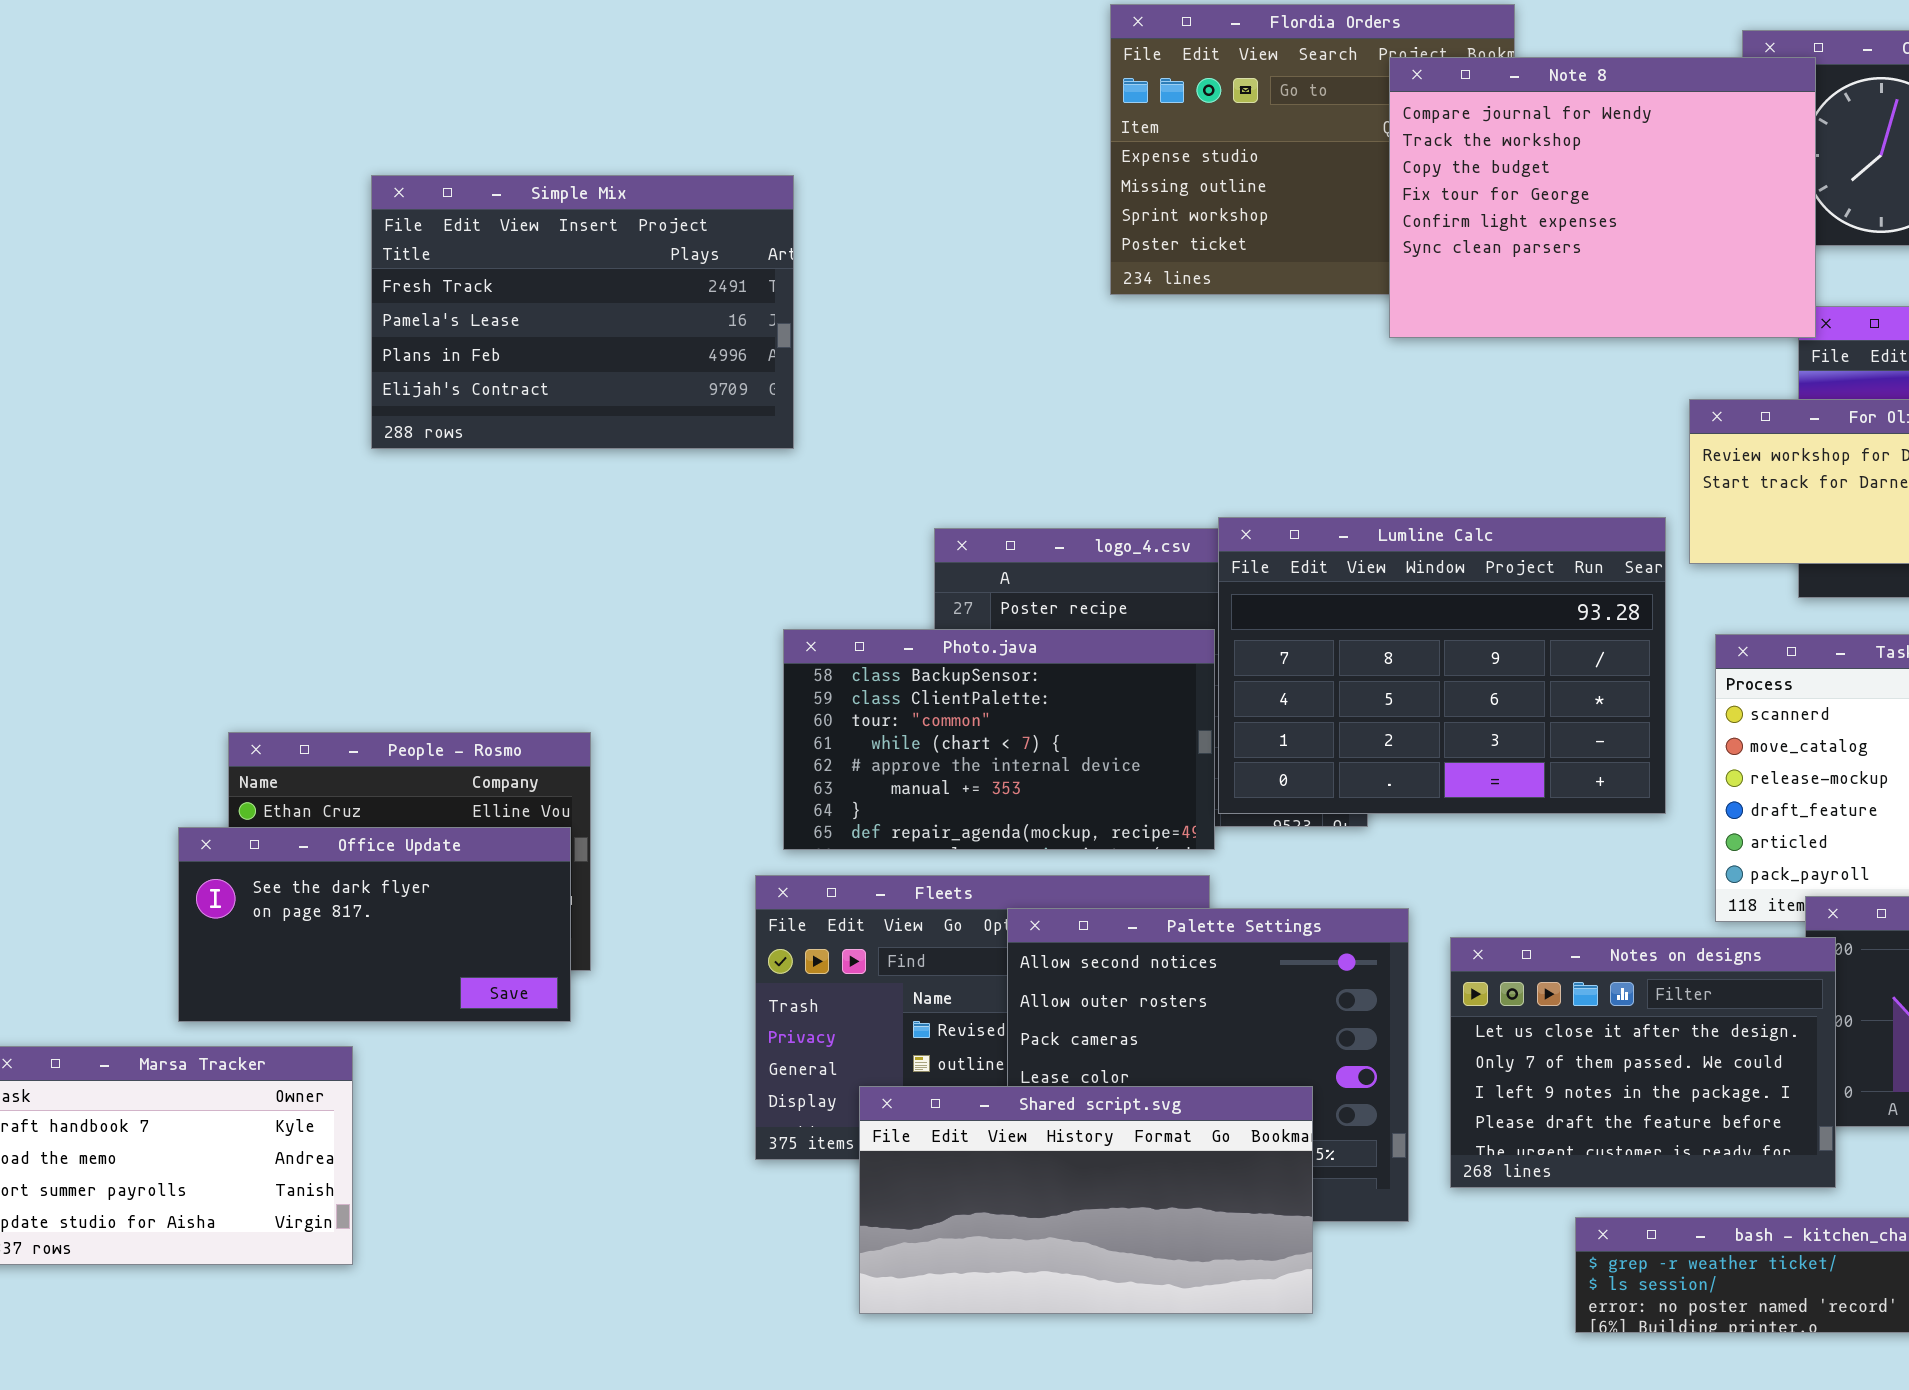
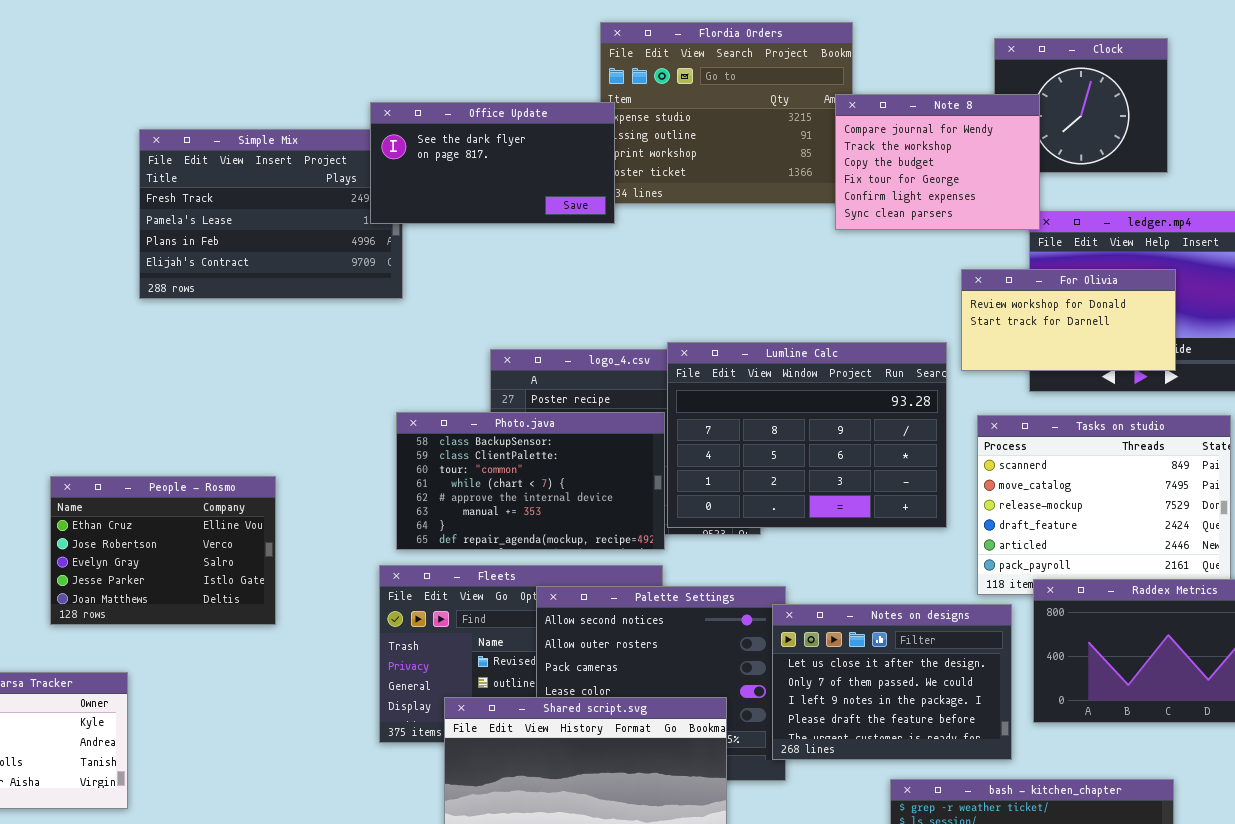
Note 8: [1389,57,1816,338] -> [835,94,1040,230], resized
Office Update: [178,827,571,1022] -> [370,102,615,224], moved
Notes on designs: [1450,937,1836,1188] -> [772,604,1012,760], moved

